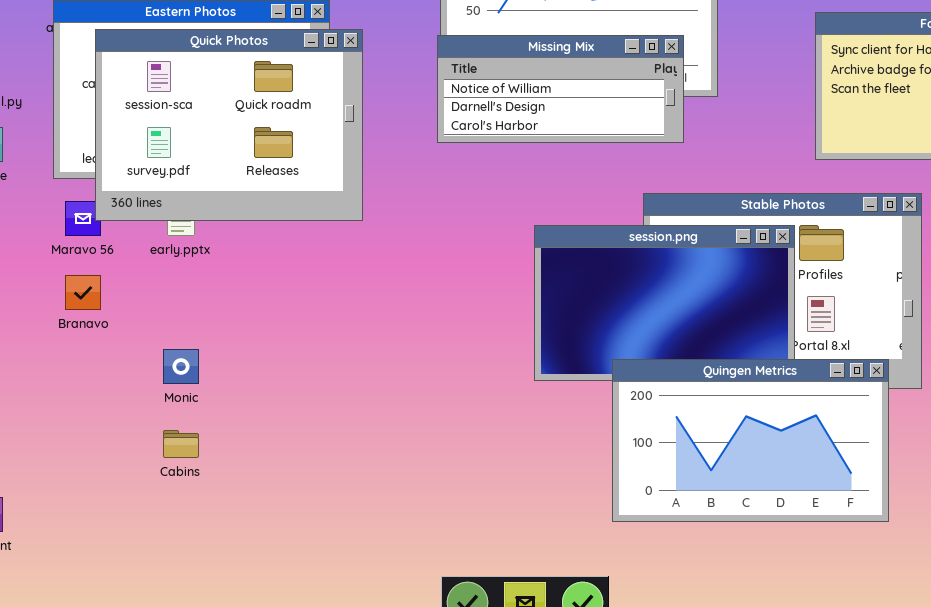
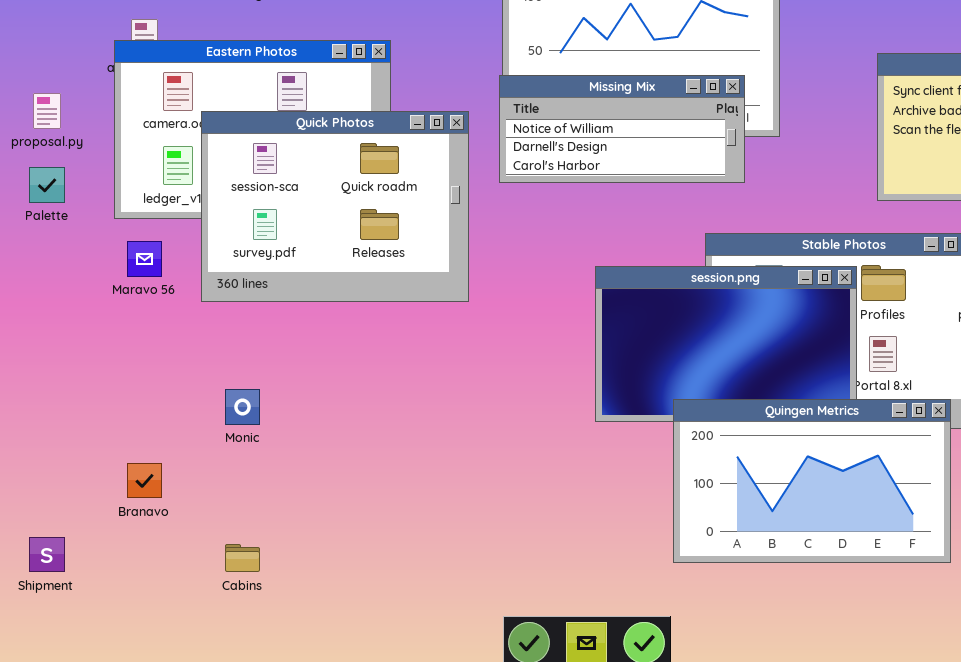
Quick Photos: [95,29,363,221] -> [201,111,469,302], moved
Branavo: [65,275,101,310] -> [127,463,162,498], moved
Cabins: [163,430,199,458] -> [225,544,260,572], moved

